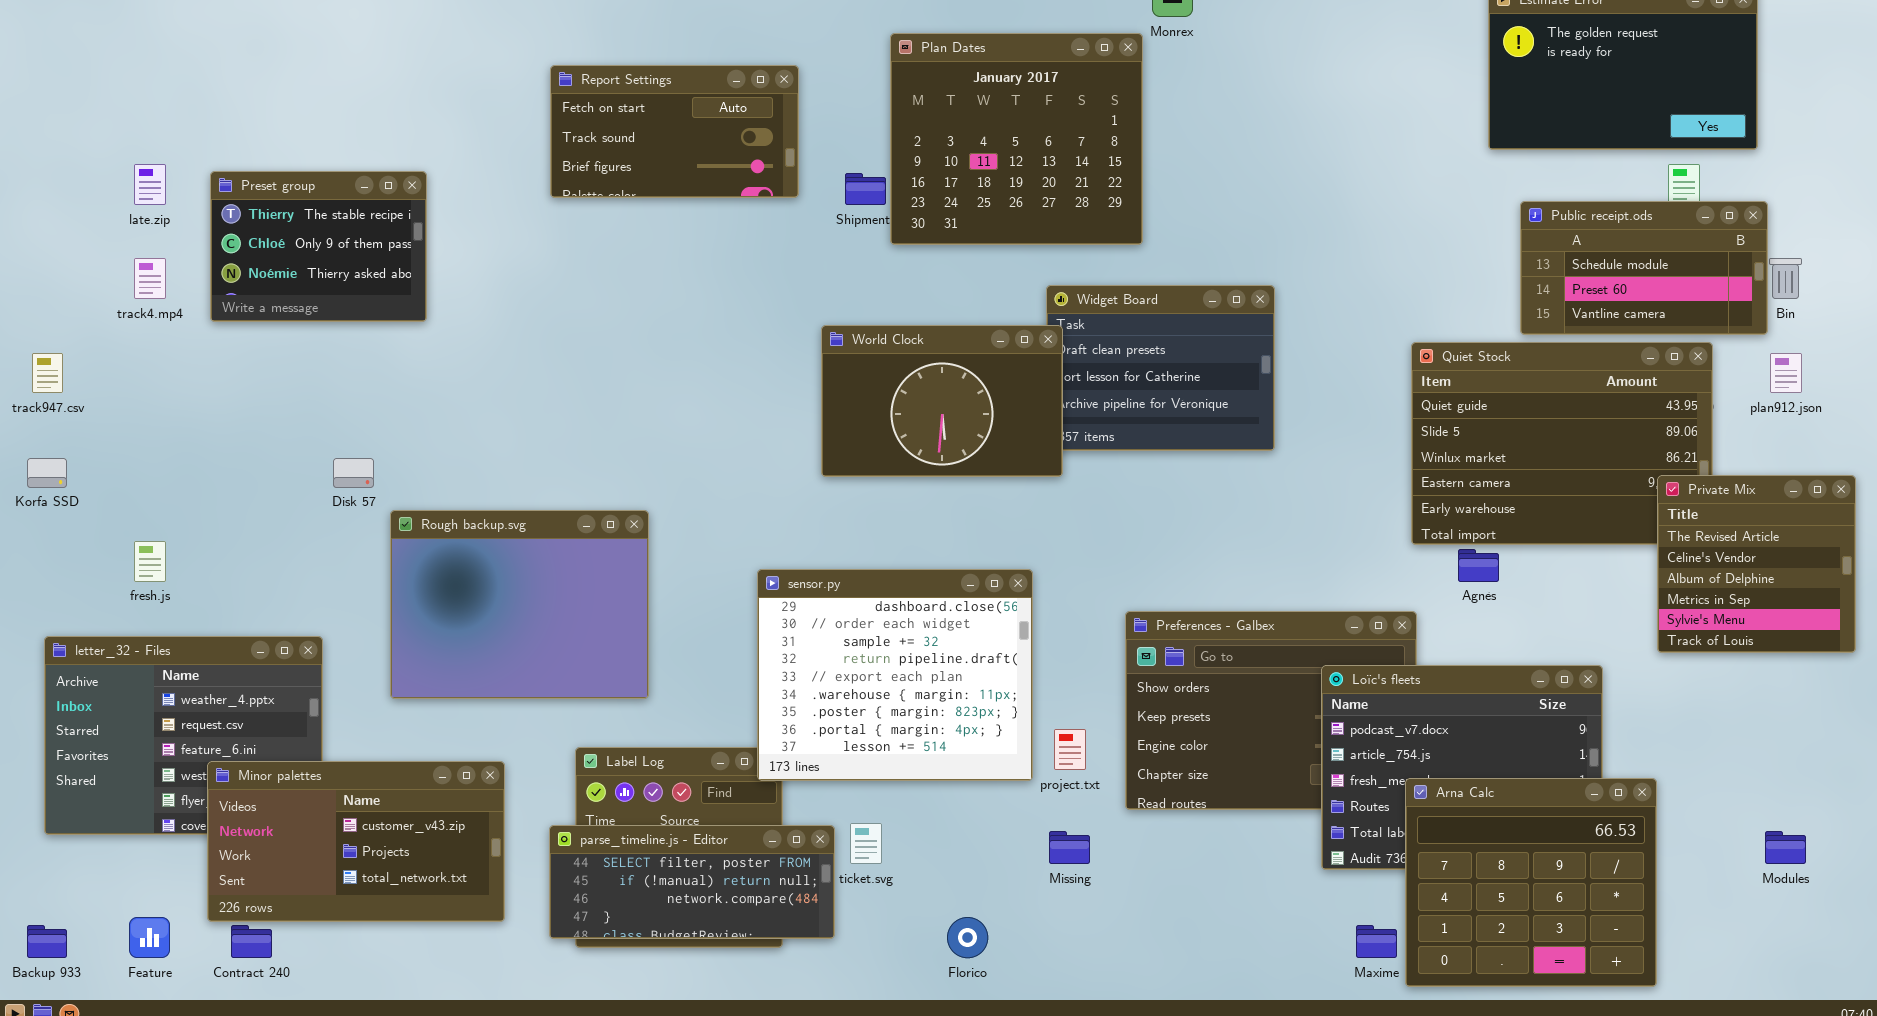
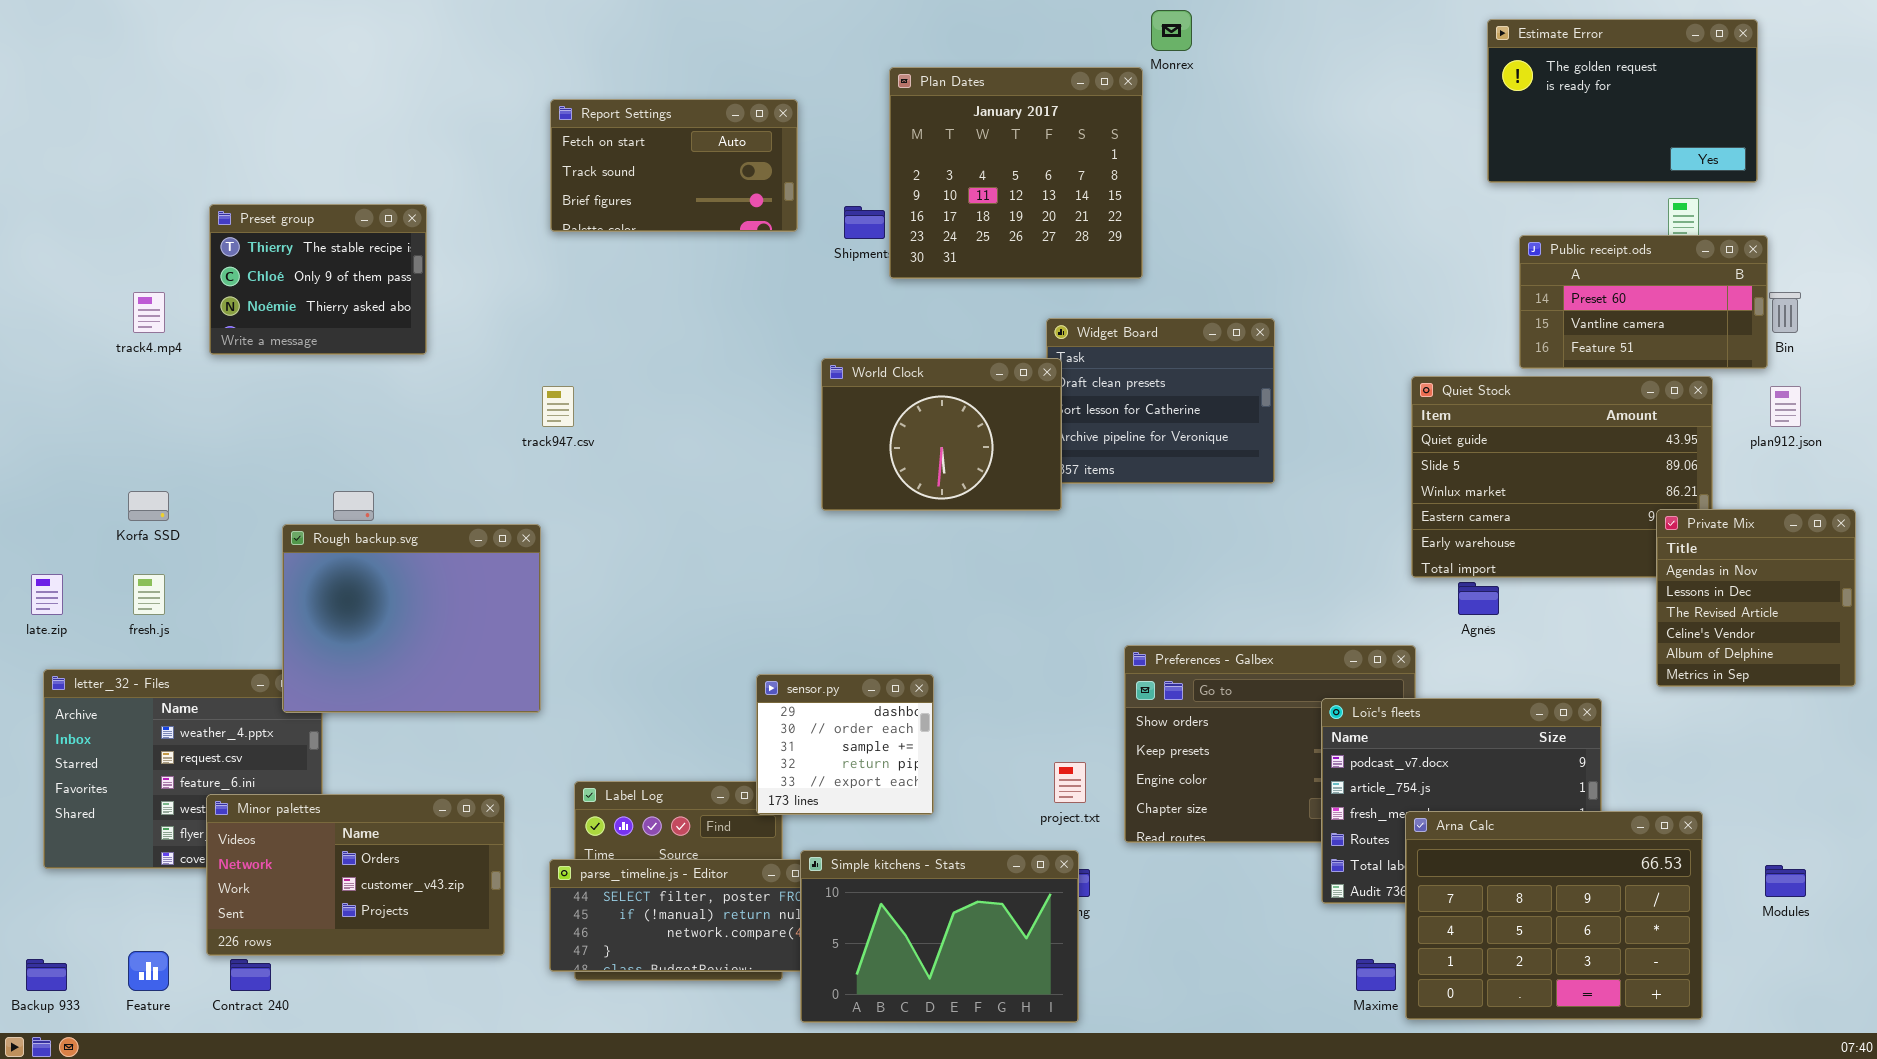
late.zip: [134,164,166,205] -> [31,574,63,615], moved
Public receipt.ods: [1520,201,1768,335] -> [1519,235,1768,369], scrolled down 1 row
track947.csv: [32,353,63,393] -> [542,386,574,427], moved
Korfa SSD: [27,458,67,488] -> [128,491,169,521], moved
Private Mix: [1657,475,1856,653] -> [1656,509,1856,687], scrolled up 2 rows
Rough backup.svg: [390,510,649,699] -> [282,524,541,713], moved
sensor.py: [757,569,1033,781] -> [756,674,934,815], resized
Minor palettes: [207,761,505,922] -> [206,794,505,956], scrolled up 1 row
Arna Calc: [1405,778,1657,987] -> [1405,811,1703,1020], resized
Simple kitchens - Stats: none -> [800,850,1079,1023], opened

